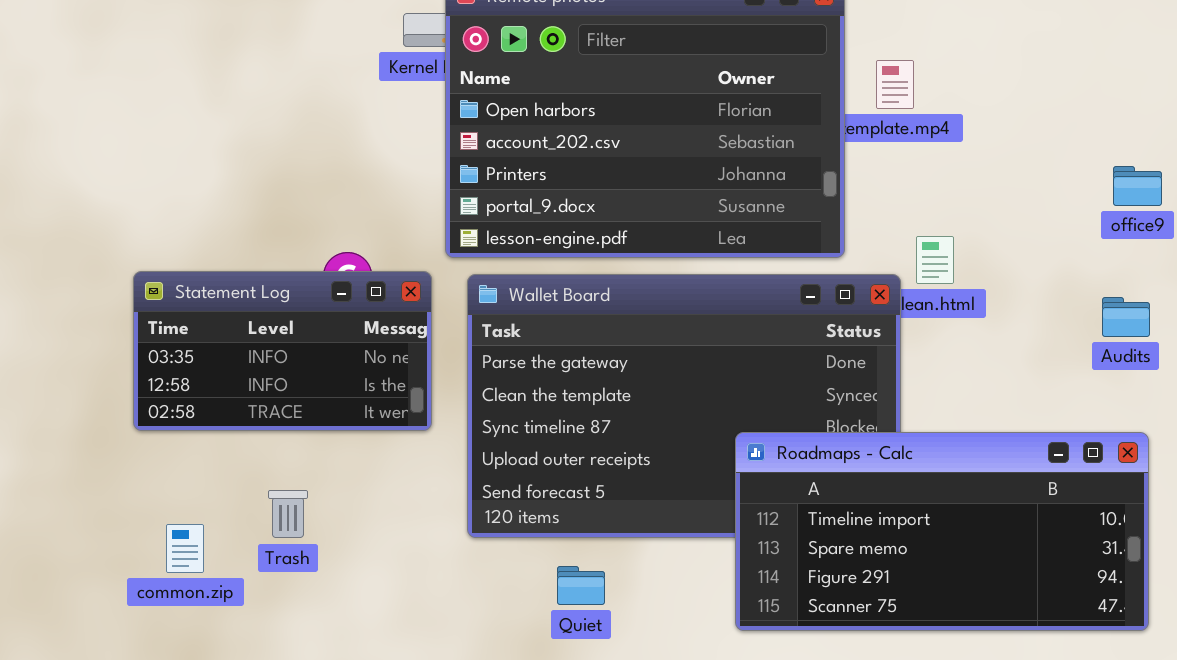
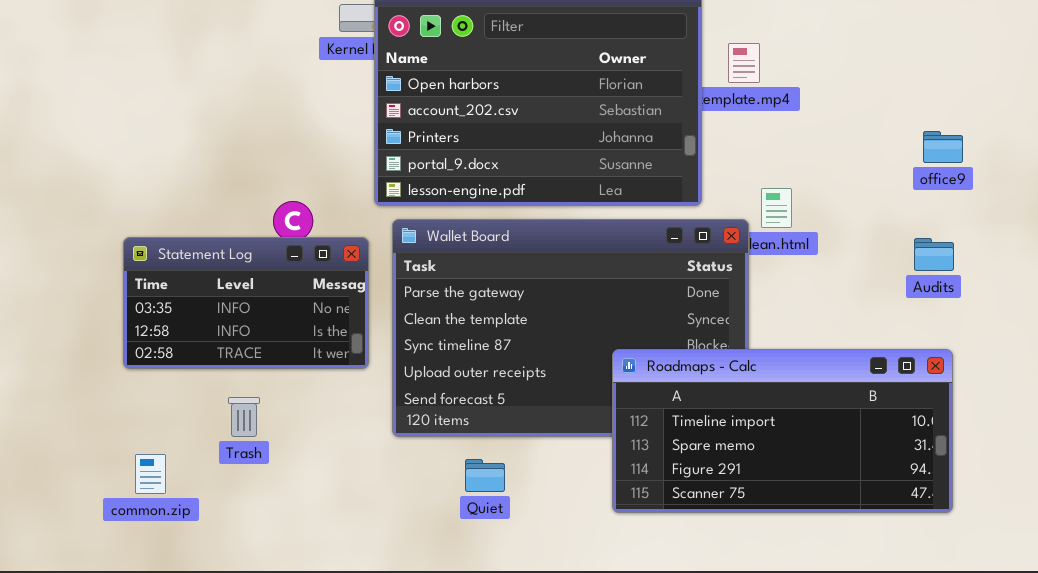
Statement Log: [133,271,432,431] -> [123,237,369,369], moved
common.zip: [166,524,204,573] -> [135,454,166,494], moved

